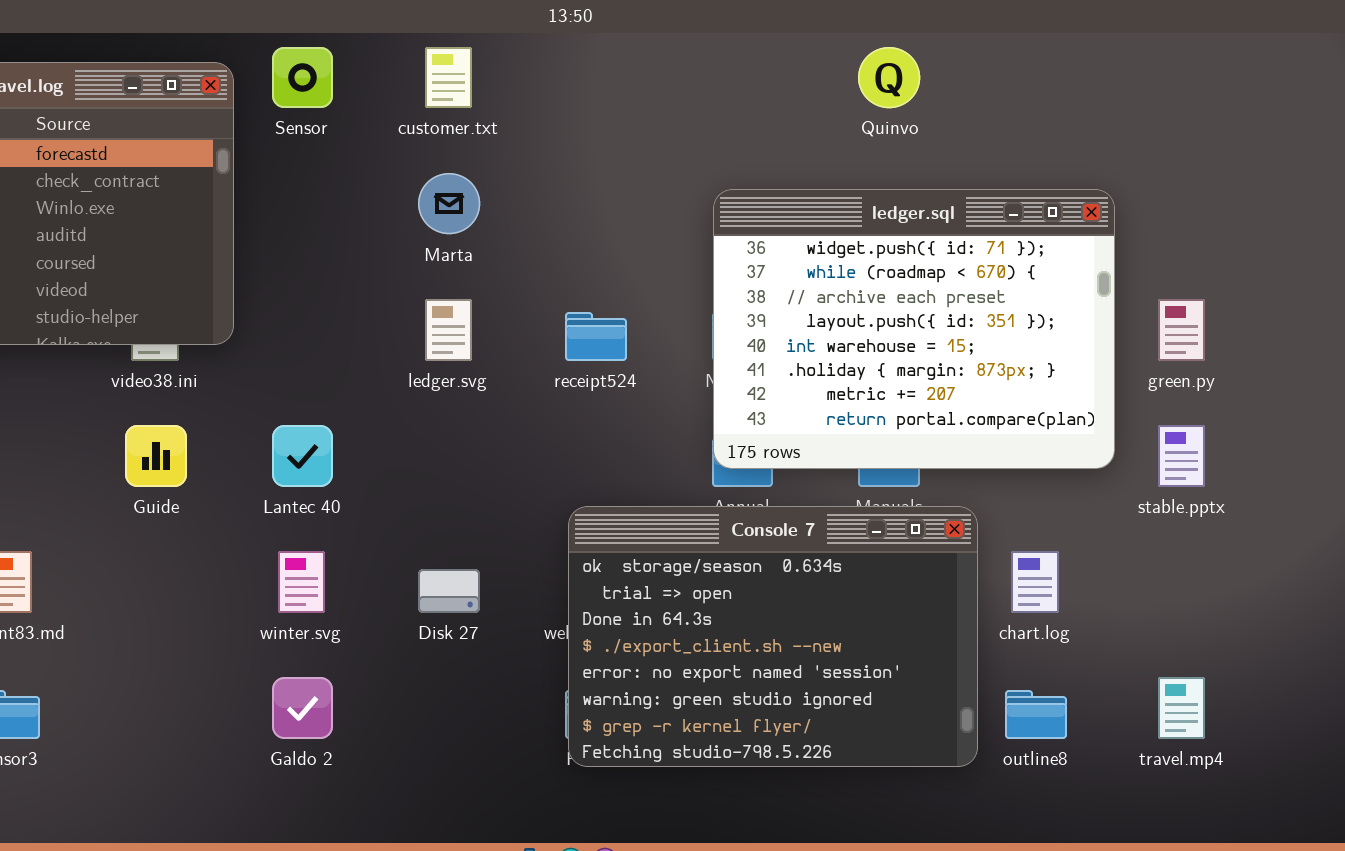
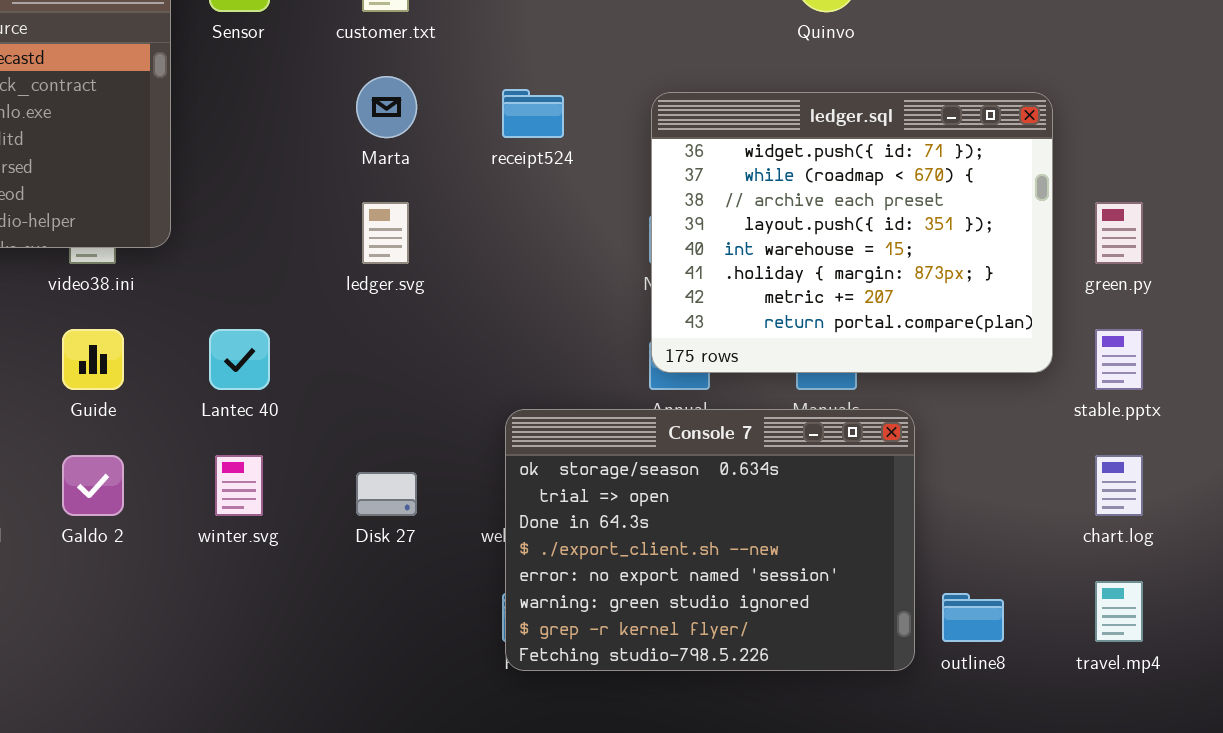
receipt524: [565,312,627,361] -> [502,89,564,138], moved
chart.log: [1011,551,1059,613] -> [1095,455,1143,516], moved
Galdo 2: [272,677,333,739] -> [62,455,124,516], moved

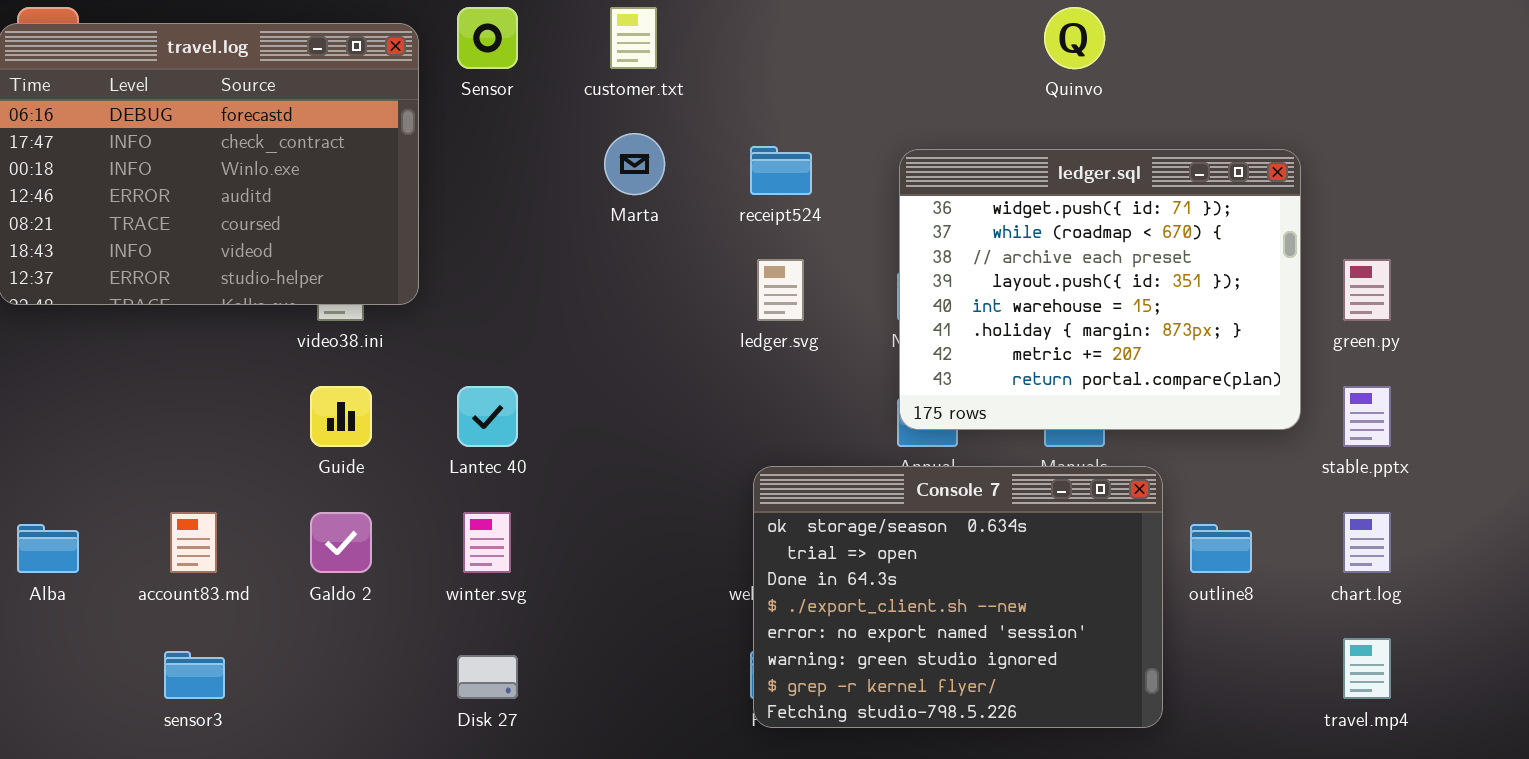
ledger.svg: [362,202,409,264] -> [757,259,804,321], moved
Disk 27: [356,472,417,516] -> [457,655,518,699], moved
outline8: [942,593,1004,642] -> [1190,524,1252,573], moved

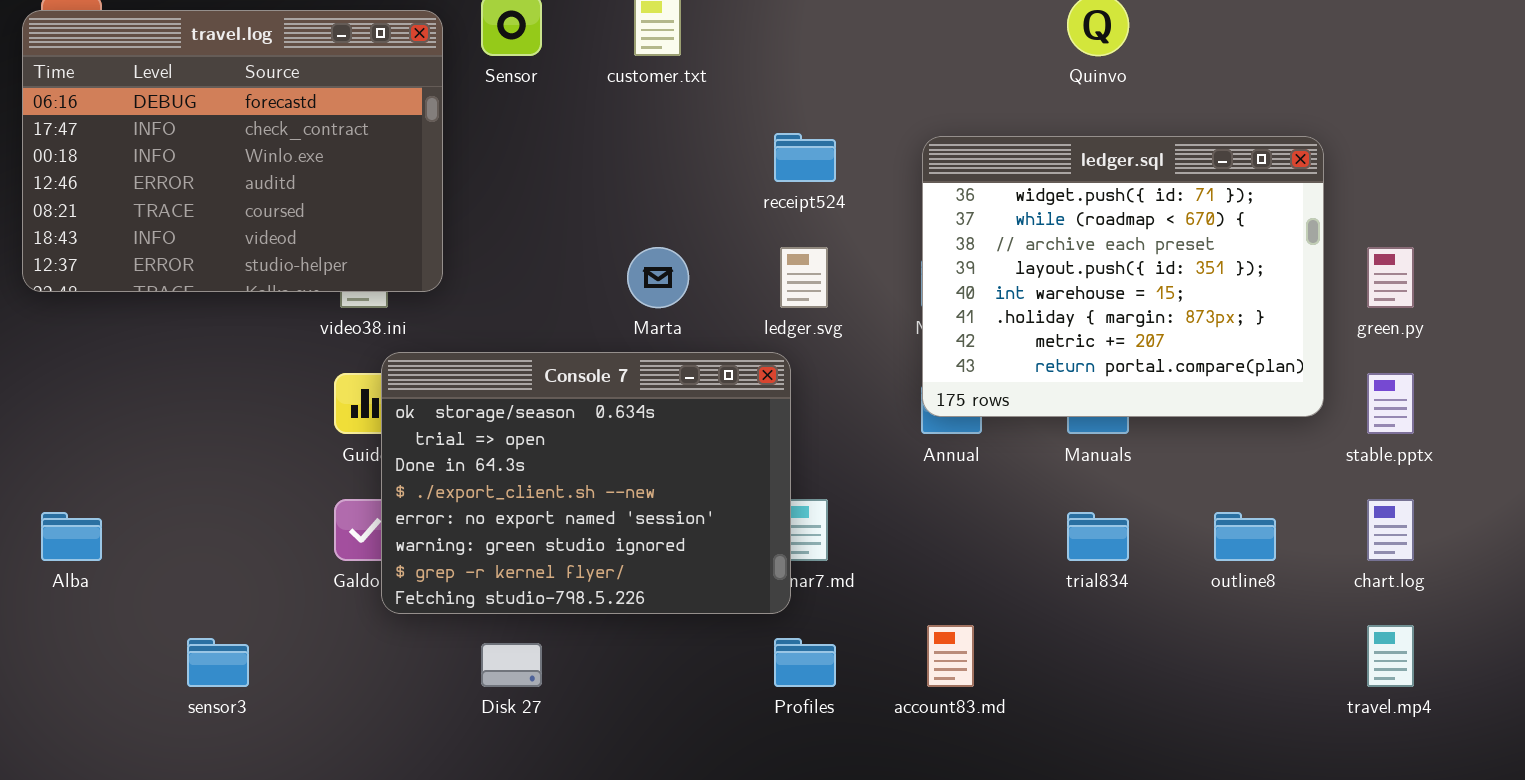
Marta: [604,133,665,195] -> [627,247,689,308], moved
Console 7: [753,466,1163,728] -> [381,352,791,614], moved
account83.md: [170,512,217,573] -> [927,625,974,687], moved

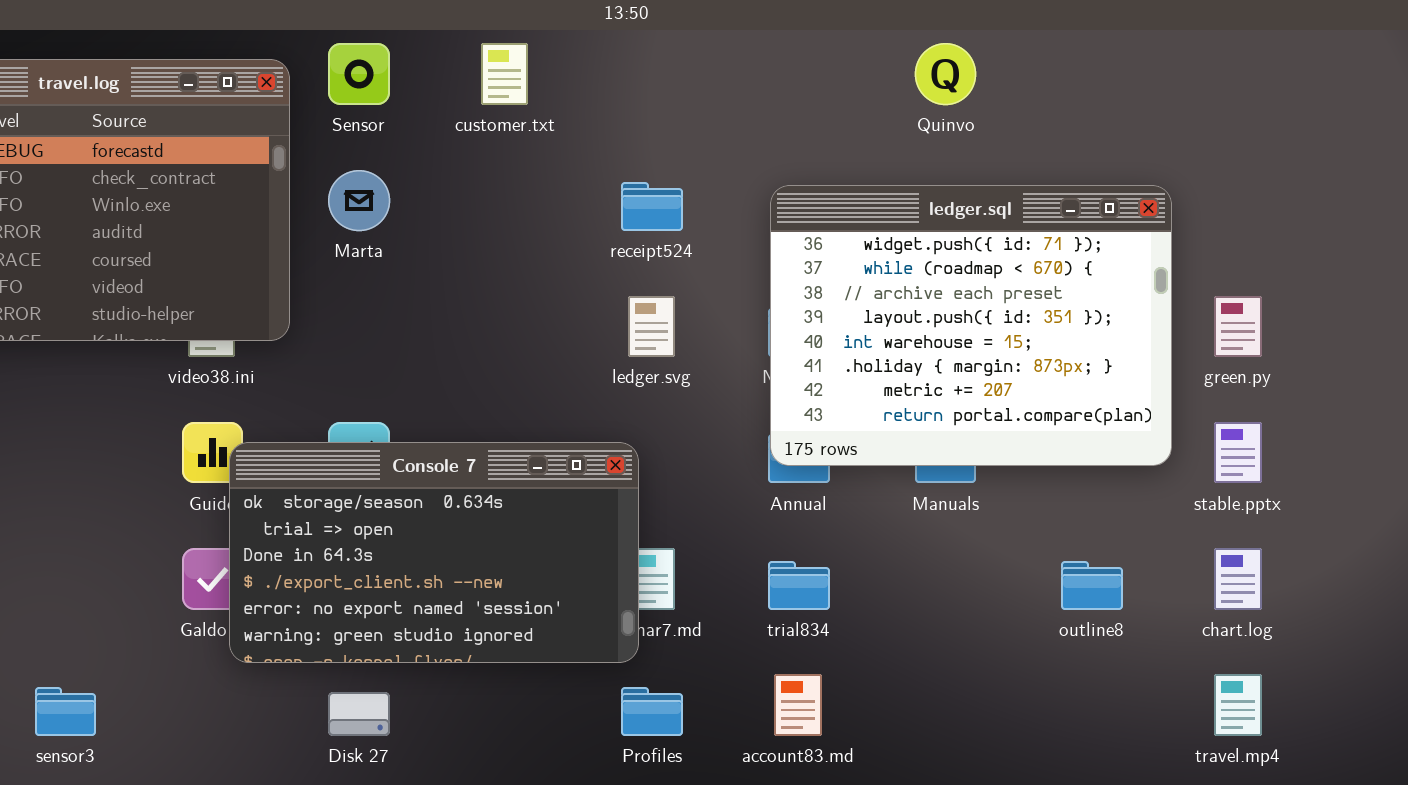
Marta: [627,247,689,308] -> [328,170,390,231], moved
Console 7: [381,352,791,614] -> [229,442,639,663], resized
trial834: [1067,512,1129,561] -> [768,561,830,610], moved

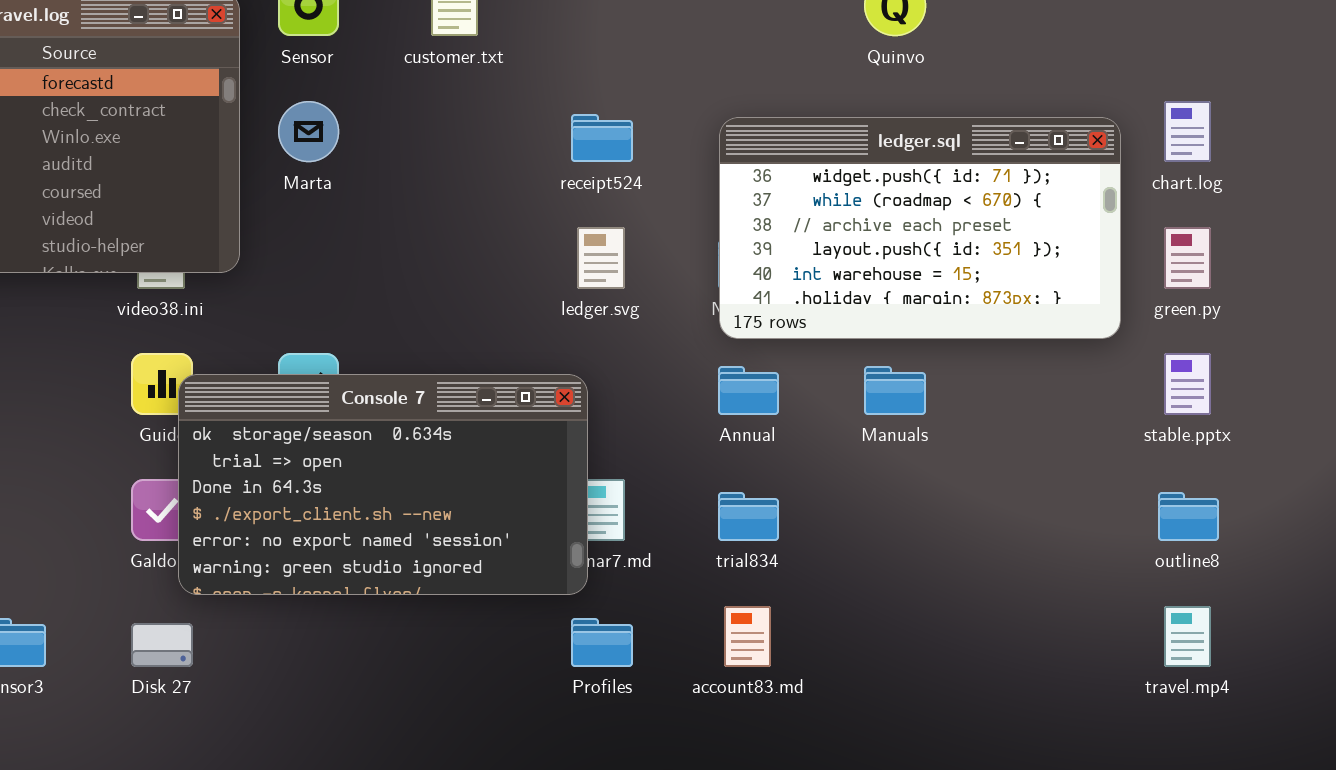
ledger.sql: [770,185,1172,466] -> [719,117,1121,339], resized
chart.log: [1214,548,1262,610] -> [1164,101,1211,162], moved
outline8: [1061,561,1123,610] -> [1158,492,1219,541], moved
Disk 27: [328,692,390,736] -> [131,623,193,667], moved

